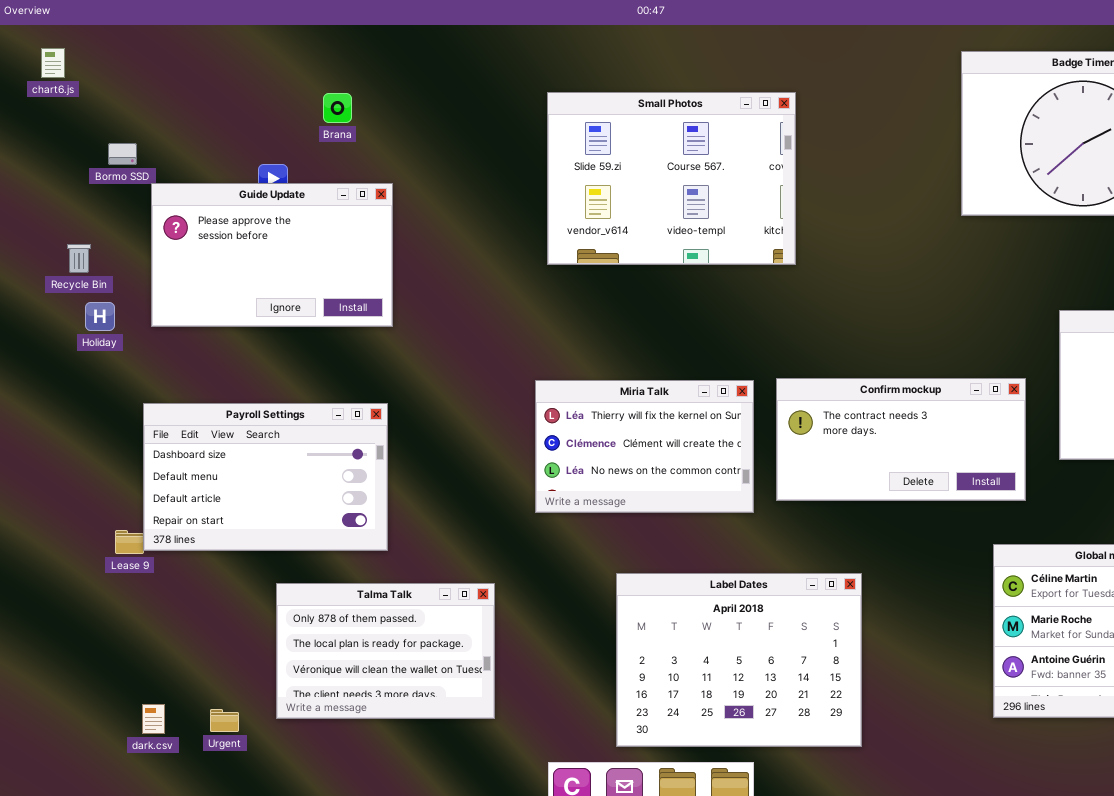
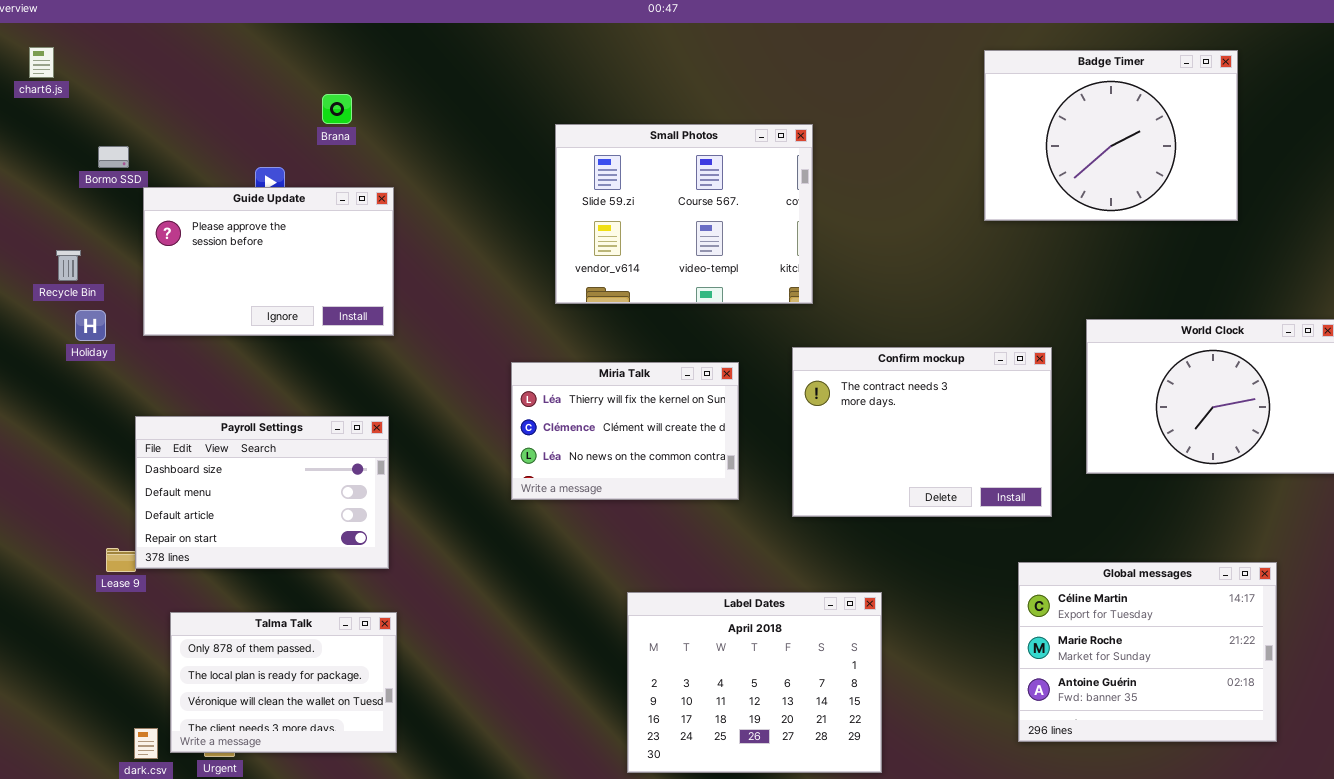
Small Photos: [547,92,796,265] -> [555,124,813,304], moved
Confirm mockup: [776,378,1026,501] -> [792,347,1052,517], resized
Miria Talk: [535,380,754,513] -> [511,362,739,500], moved
Talma Talk: [276,583,495,719] -> [170,612,397,753], moved

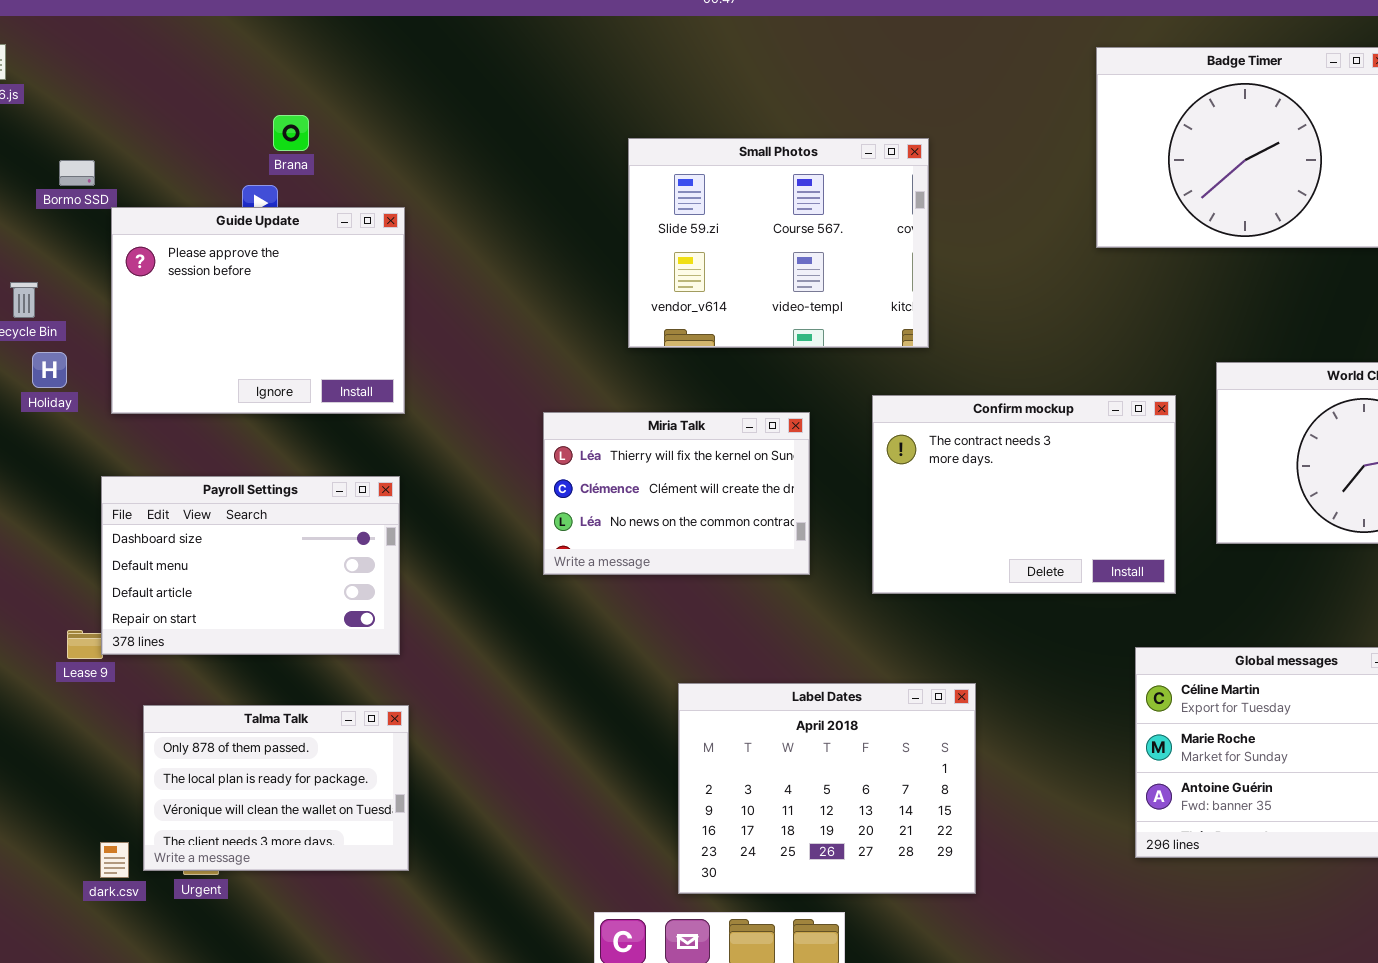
Brana: [322,94,352,124] -> [273,115,309,151], moved
Small Photos: [555,124,813,304] -> [628,138,929,348], moved
Guide Update: [143,187,394,336] -> [111,207,405,414], resized

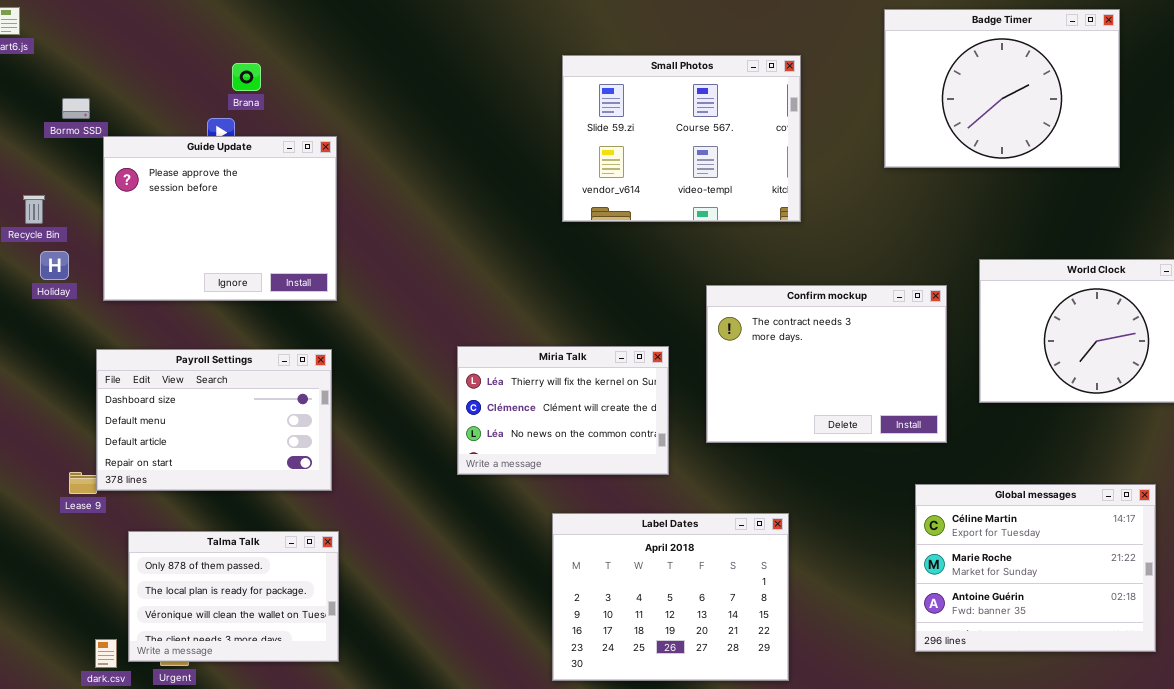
Small Photos: [628,138,929,348] -> [562,55,801,222], moved
Miria Talk: [543,412,810,575] -> [457,346,669,475], moved

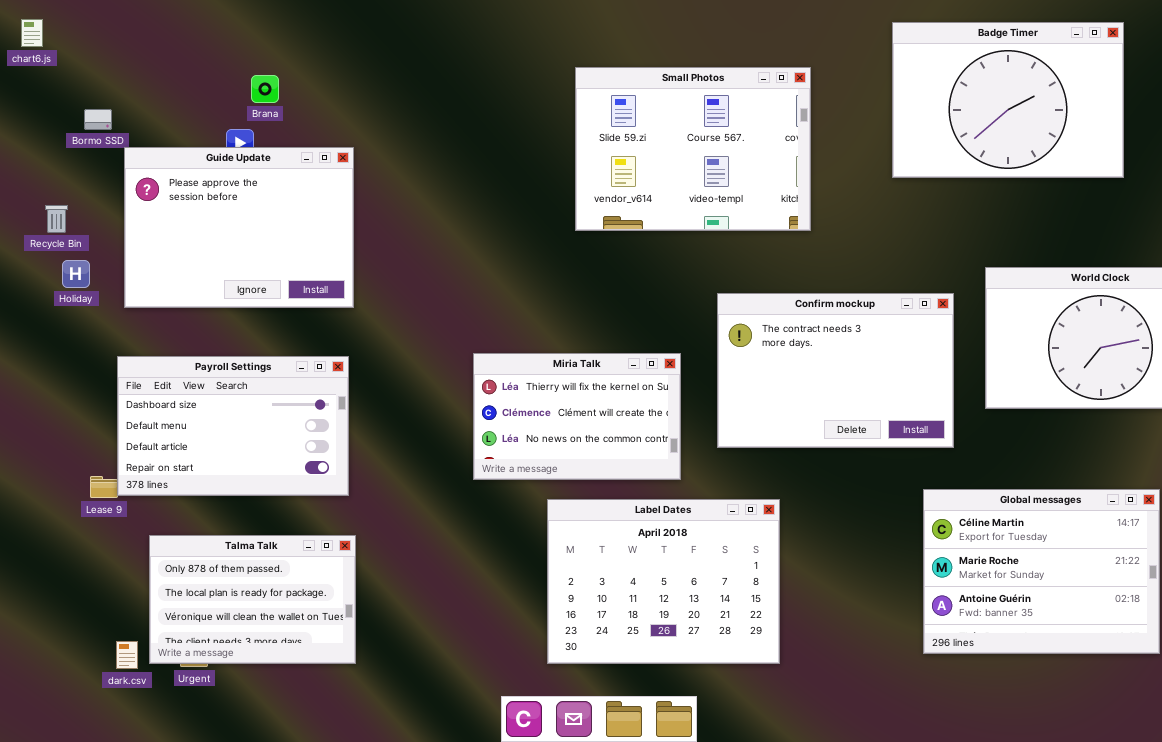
Label Dates: [552,513,789,681] -> [547,499,780,664], moved

